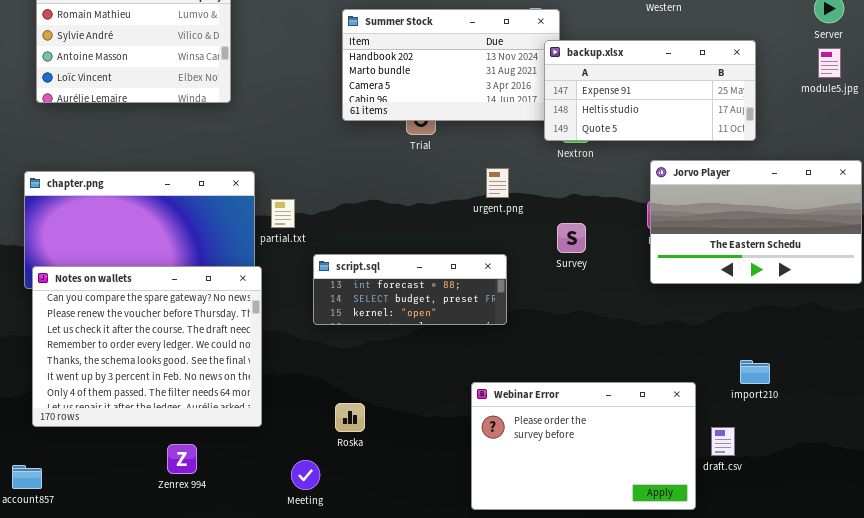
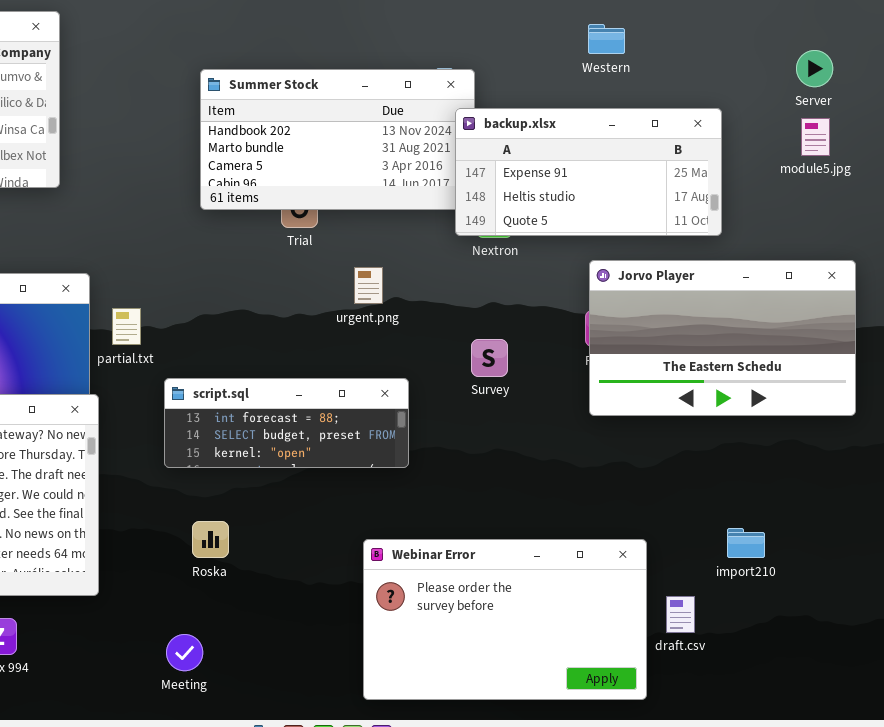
urgent.png: [486,168,509,198] -> [354,267,383,304], moved
import210: [740,360,770,384] -> [727,528,765,558], moved
Roska: [335,403,365,432] -> [192,521,229,558], moved
Meeting: [291,460,320,490] -> [166,634,203,671], moved

